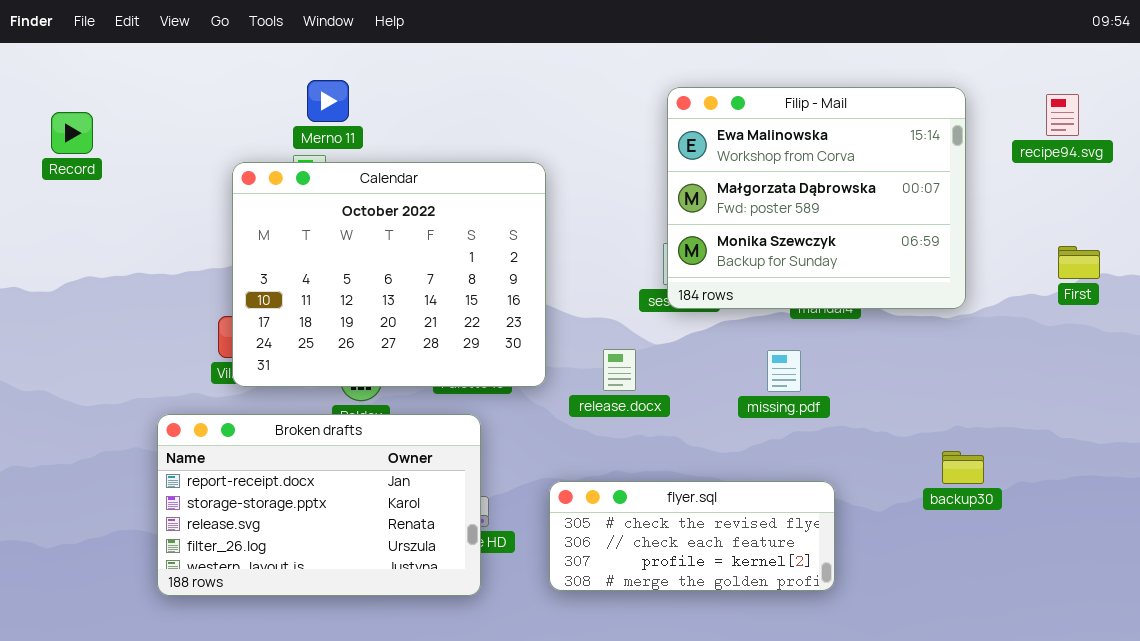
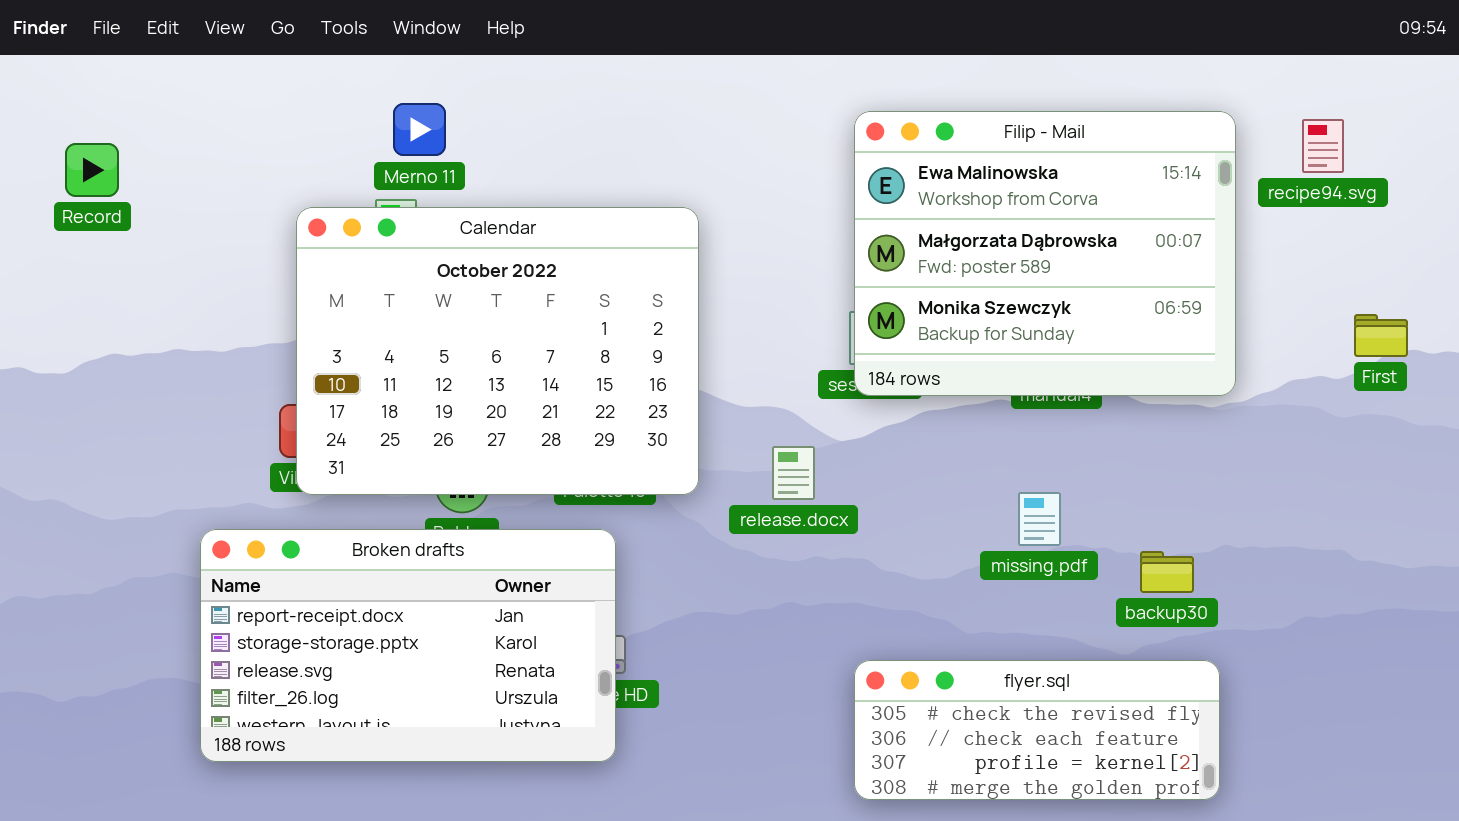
recipe94.svg: [1046,94,1079,136] -> [1302,119,1344,173], moved
missing.pdf: [767,350,801,392] -> [1018,492,1061,546], moved
backup30: [942,451,984,484] -> [1140,551,1194,593], moved
flyer.sql: [549,481,835,591] -> [854,660,1220,800], moved

